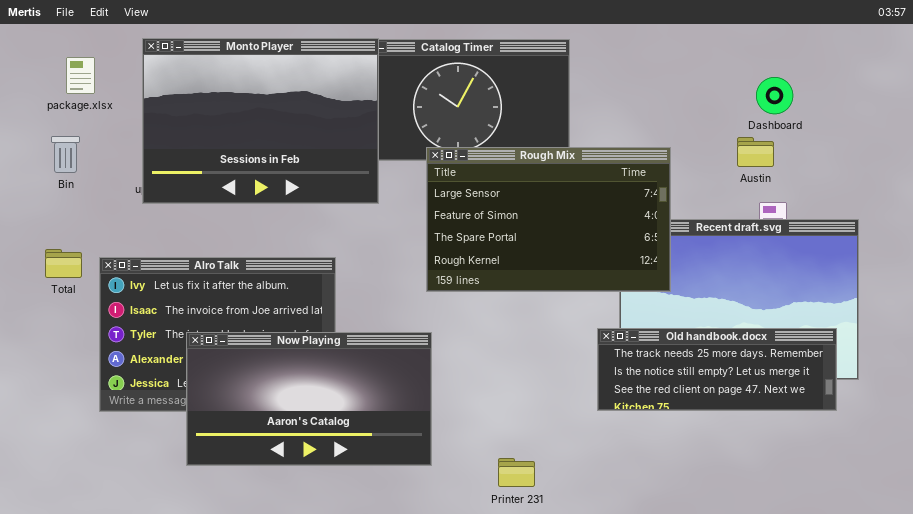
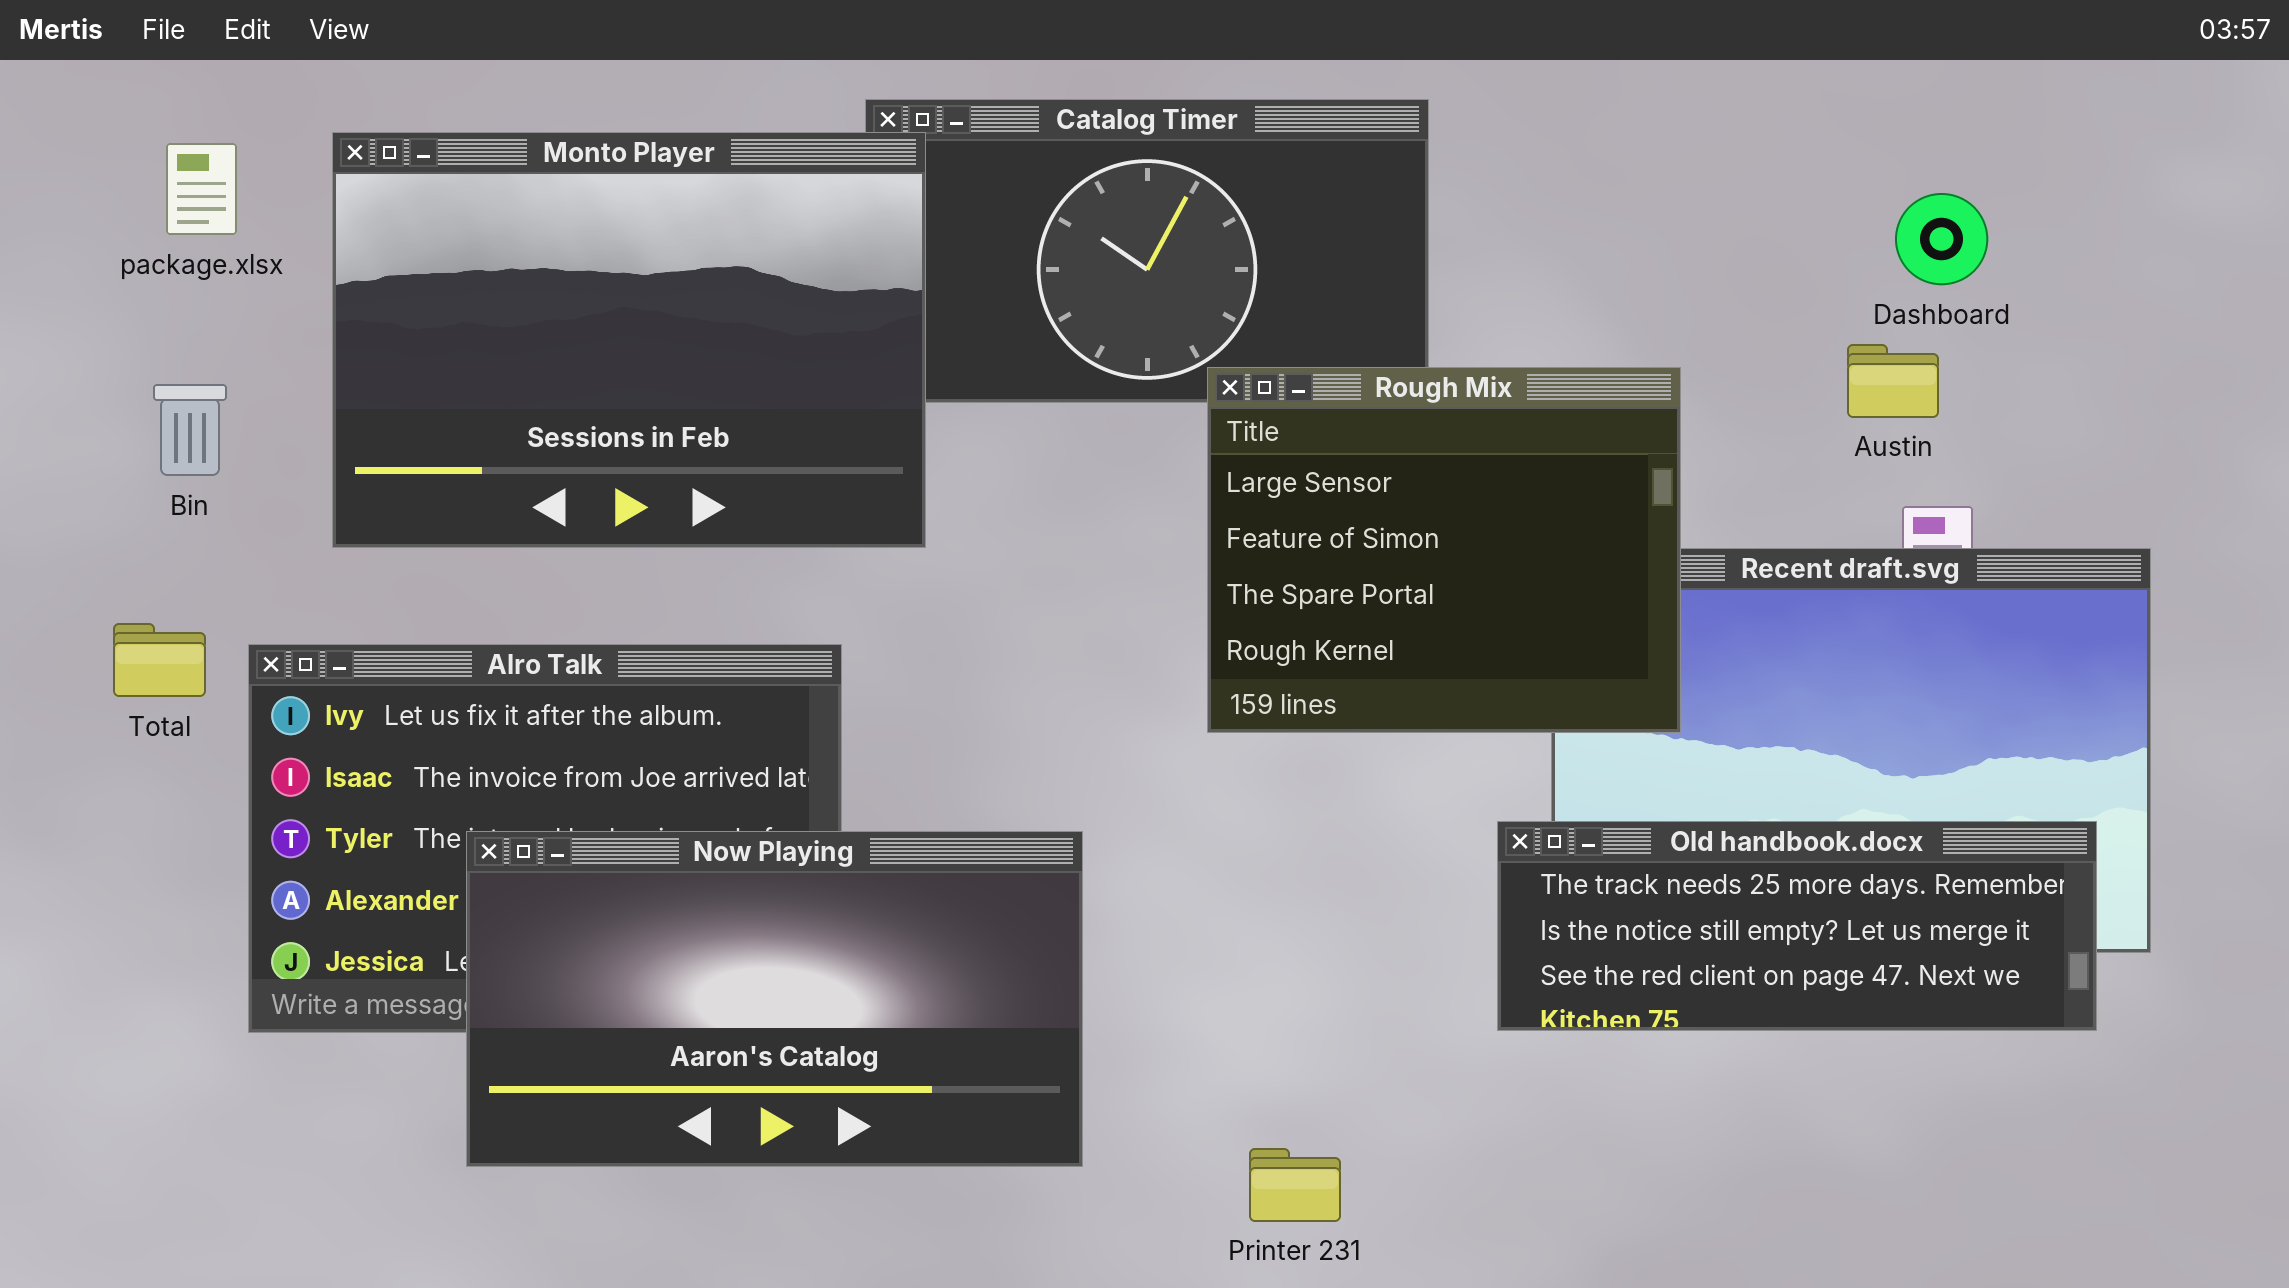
Monto Player: [142,38,379,204] -> [332,132,926,548], moved
Bin: [51,136,80,173] -> [153,384,227,476], moved
Rough Mix: [426,147,671,292] -> [1207,367,1681,733], resized

